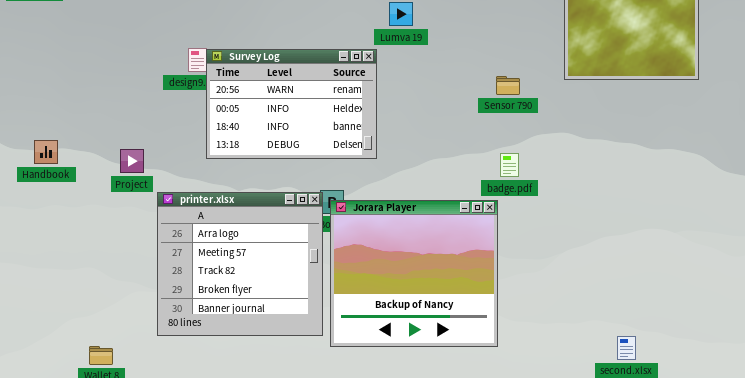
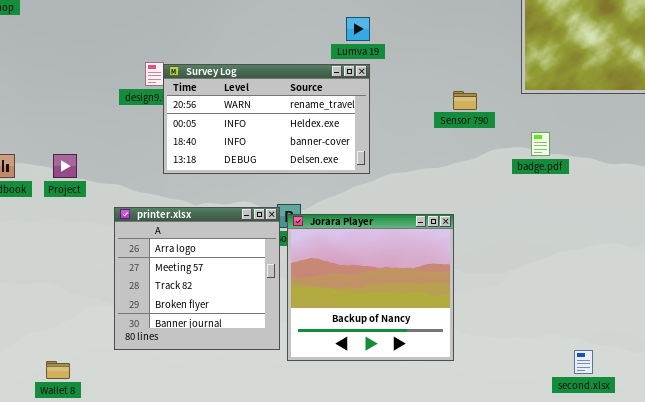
Survey Log: [206,49,377,159] -> [163,64,370,174], resized
Project: [120,149,144,173] -> [53,154,77,178], moved
badge.pdf: [500,153,519,177] -> [531,132,550,156], moved

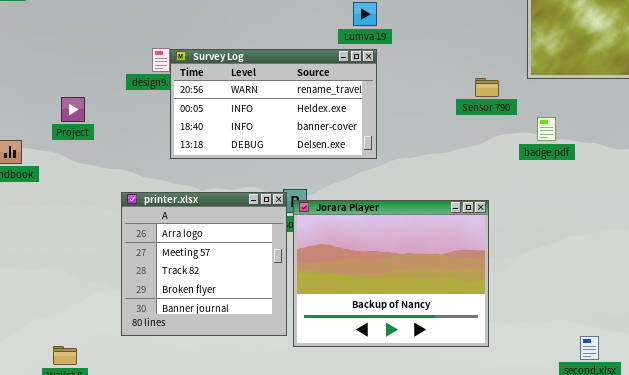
Sensor 790: [453,91,477,110] -> [475,78,499,97], moved
Project: [53,154,77,178] -> [61,97,85,122], moved
Jorara Player: [287,214,454,361] -> [293,200,489,347], resized

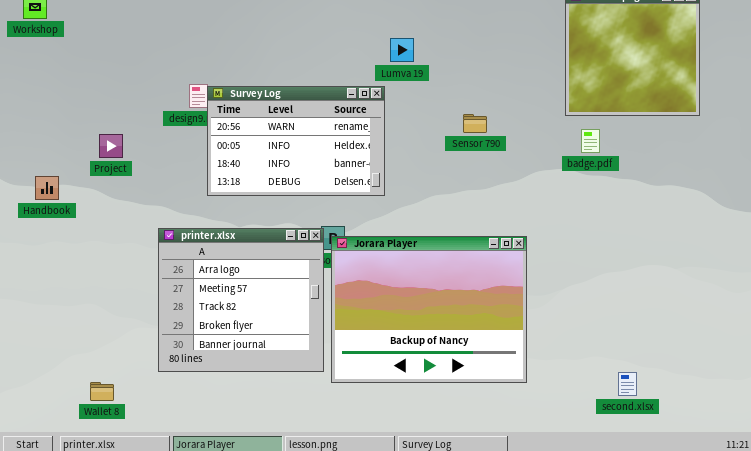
Survey Log: [170,49,377,159] -> [207,86,385,196], resized
Sensor 790: [475,78,499,97] -> [463,114,487,133], moved
badge.pdf: [537,117,556,141] -> [581,129,600,153], moved

